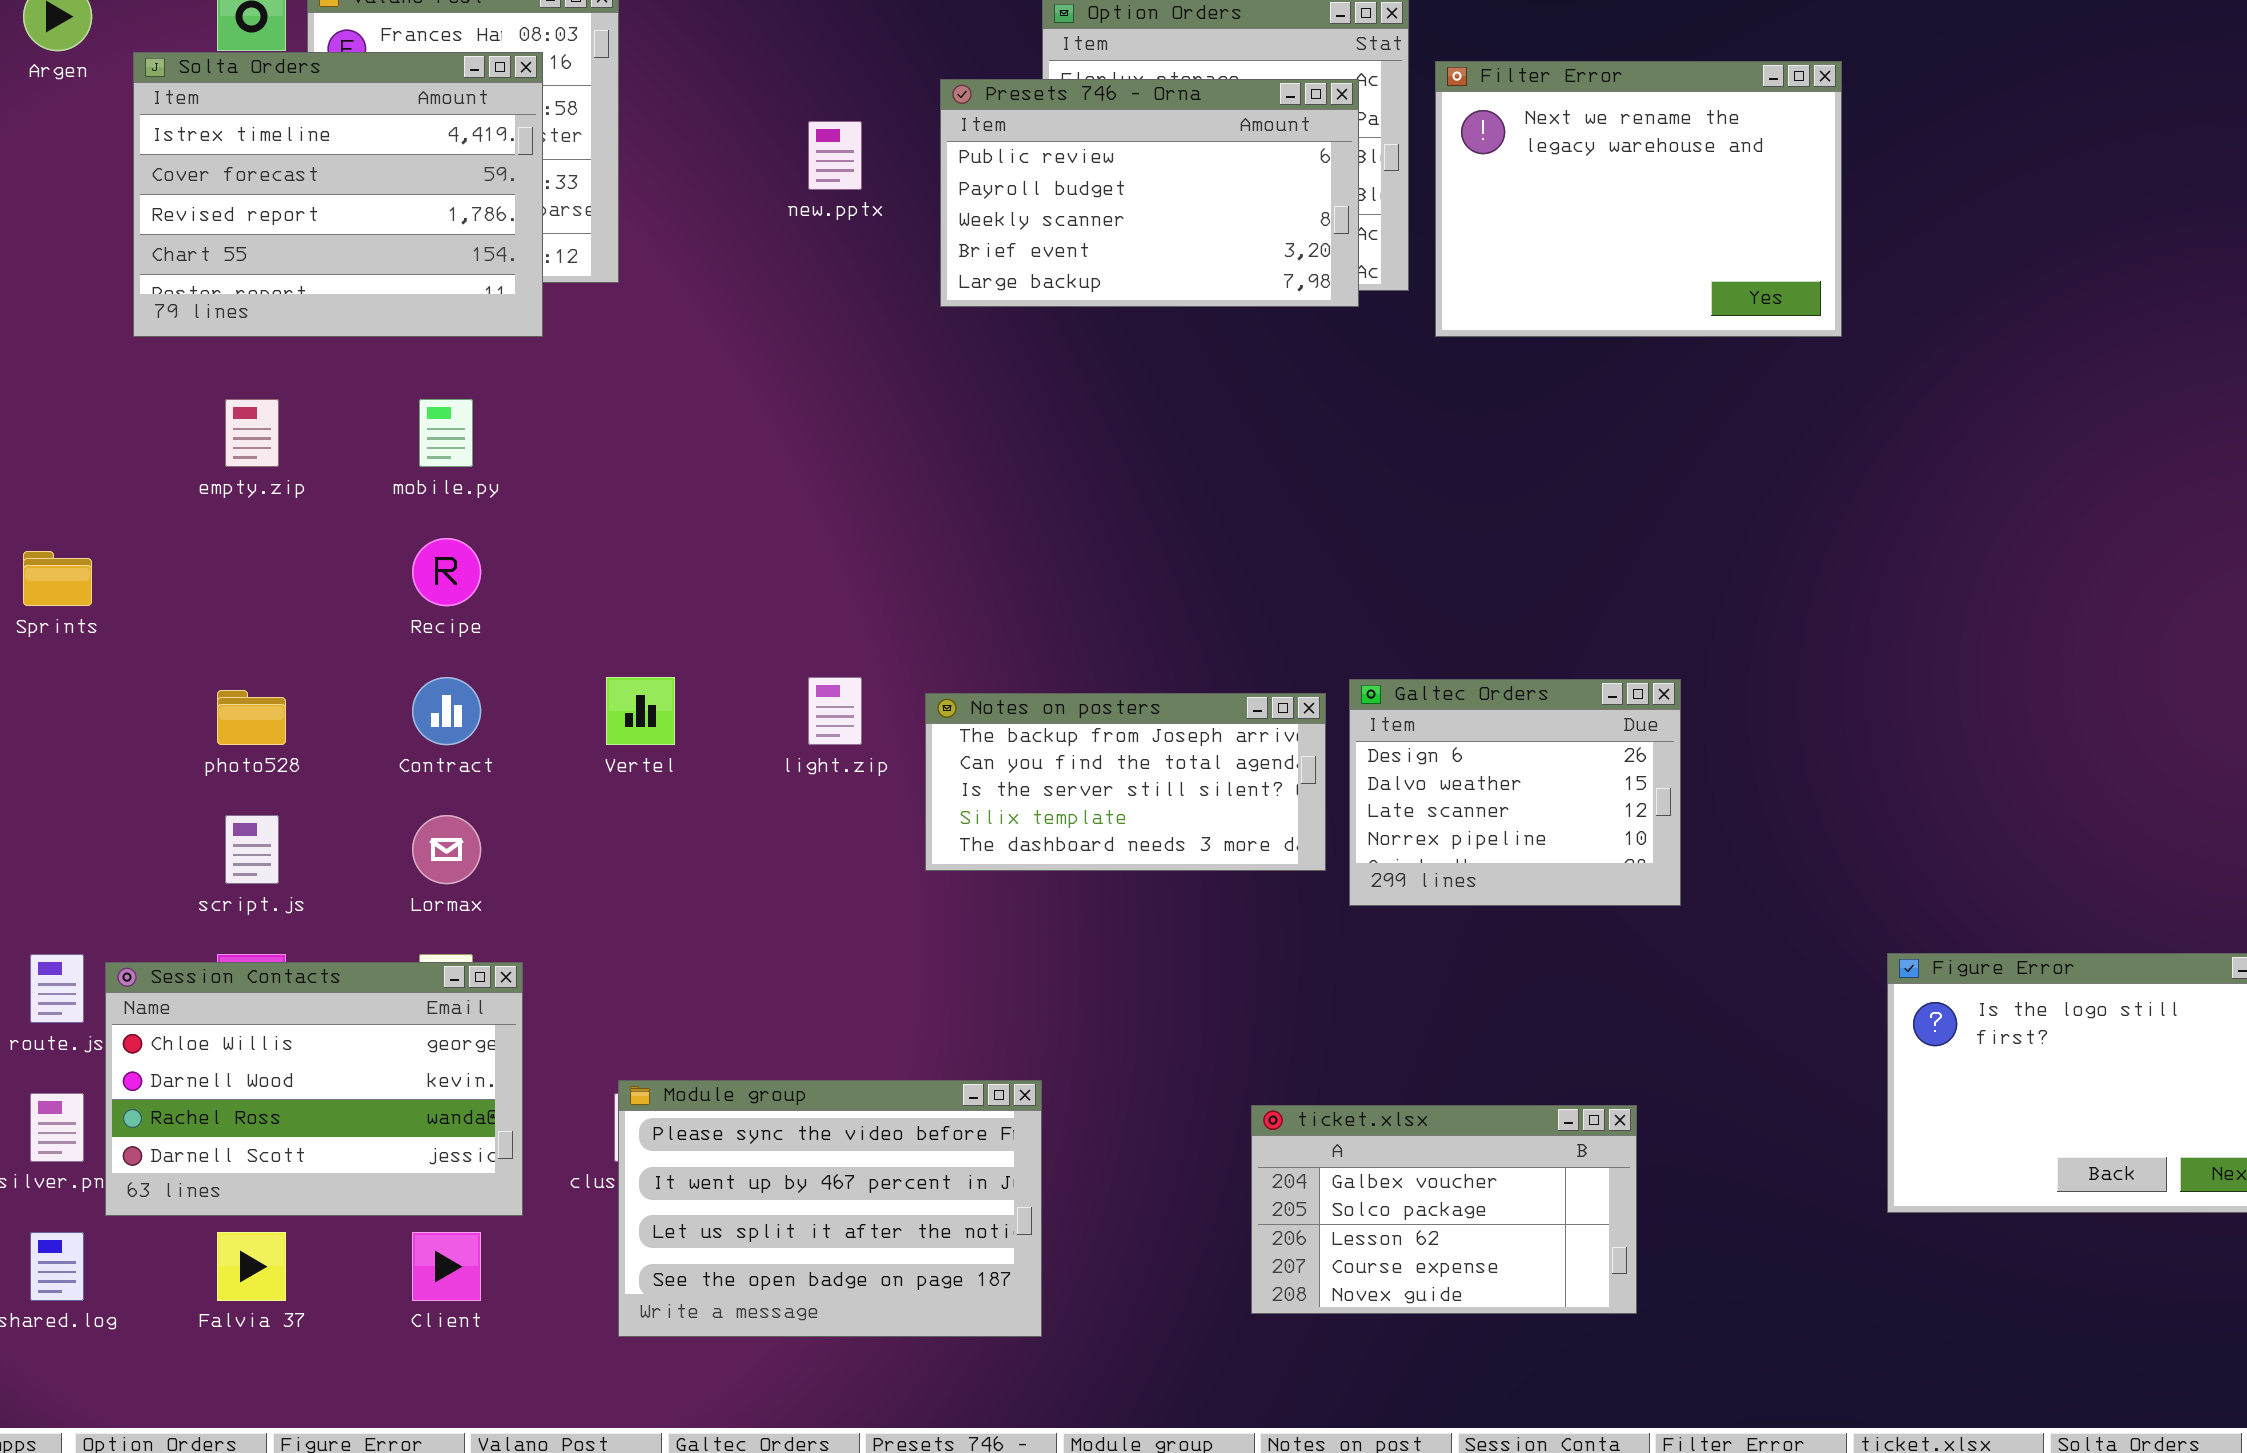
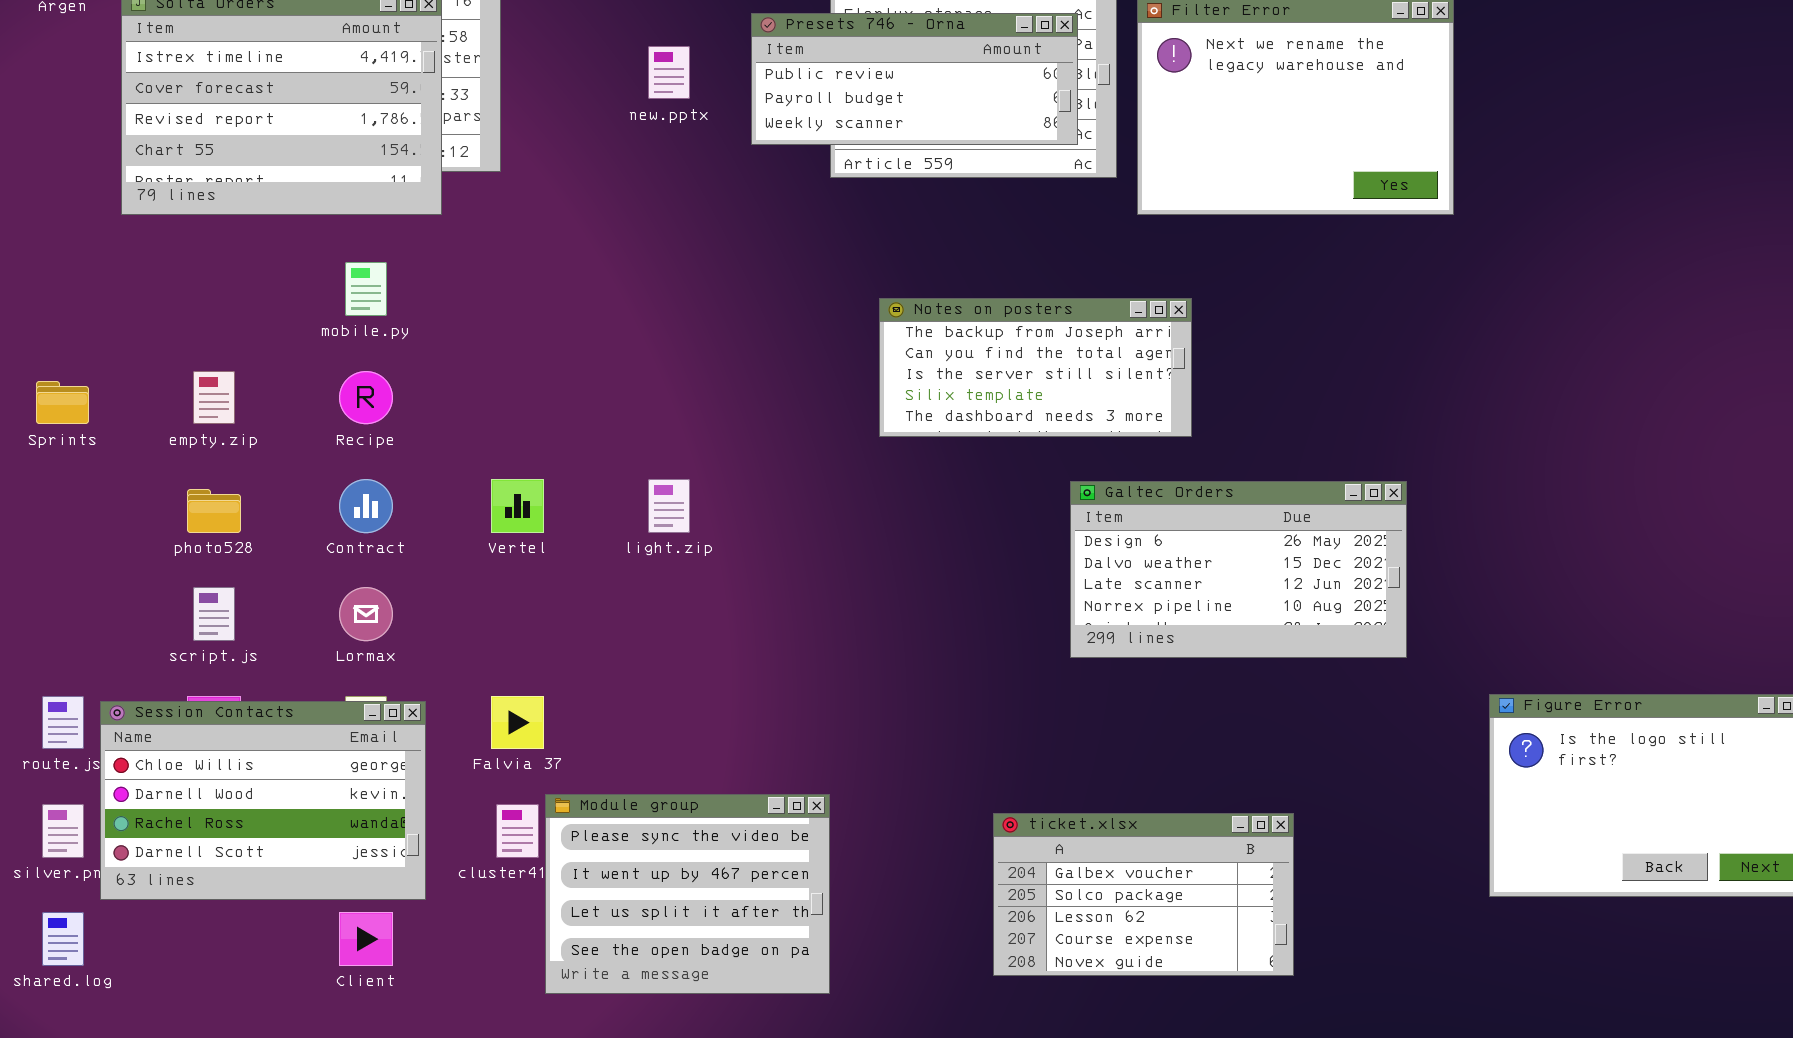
Presets 746 - Orna: [940,79,1359,307] -> [751,13,1078,145], resized
empty.zip: [225,399,279,467] -> [193,371,235,424], moved
Galtec Orders: [1349,679,1681,906] -> [1070,481,1407,658], resized
Notes on posters: [925,693,1326,871] -> [879,298,1192,437], moved
Module group: [618,1080,1042,1337] -> [545,794,830,994], resized
Falvia 37: [217,1232,286,1301] -> [491,696,544,749], moved

